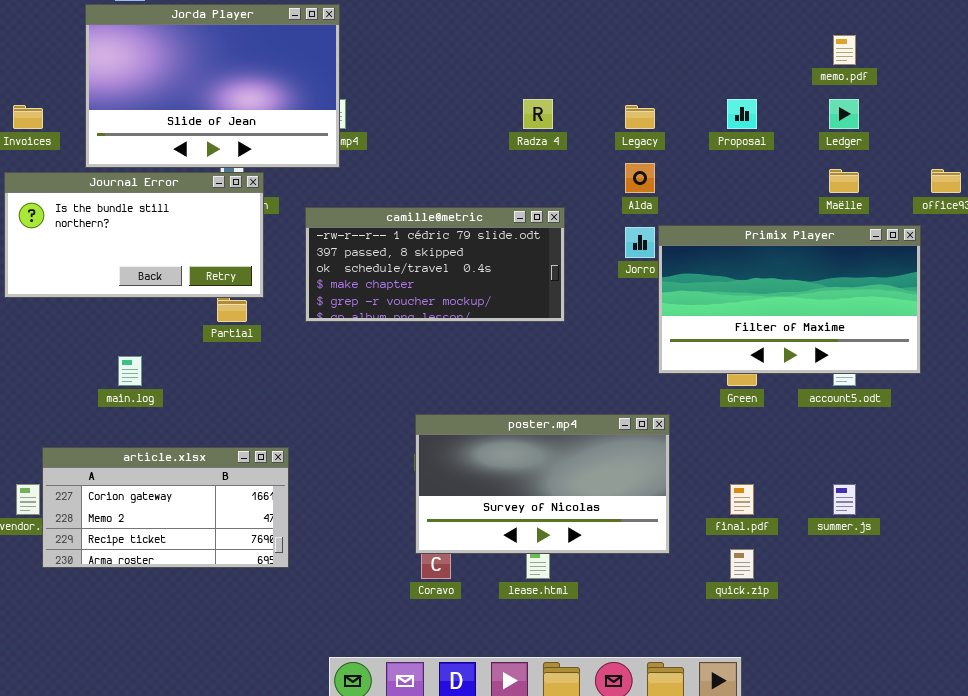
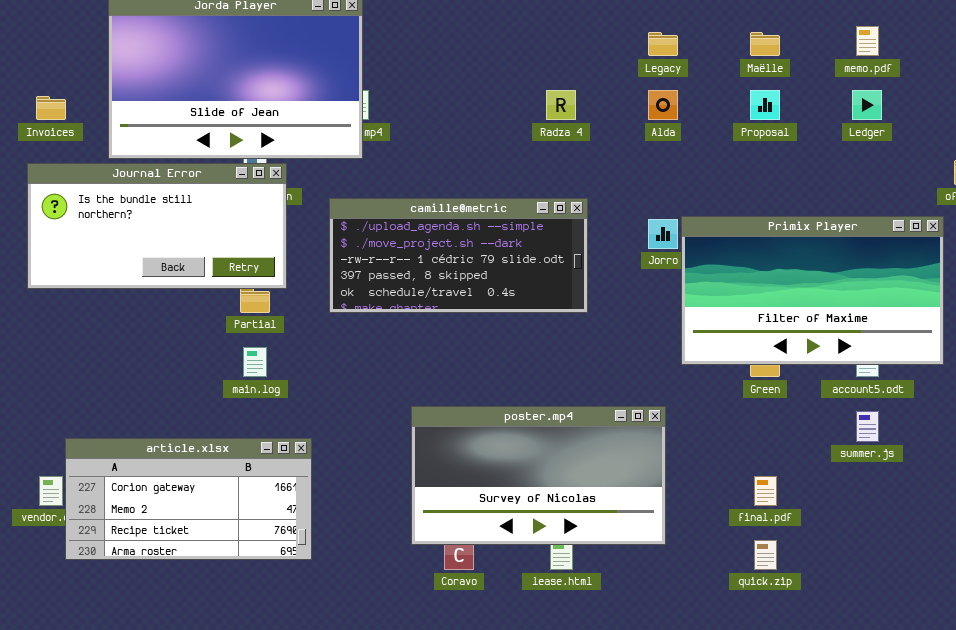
Legacy: [625,105,655,129] -> [648,32,678,56], moved
Alda: [625,163,655,193] -> [648,90,678,120], moved
Maëlle: [829,169,859,193] -> [750,32,780,56], moved
camille@metric: [305,207,565,322] -> [329,198,588,313], scrolled up 2 rows
main.log: [118,356,142,386] -> [243,347,267,377], moved
poster.mp4: [415,414,670,554] -> [411,406,666,545], moved
summer.js: [833,484,856,515] -> [856,411,879,442], moved

